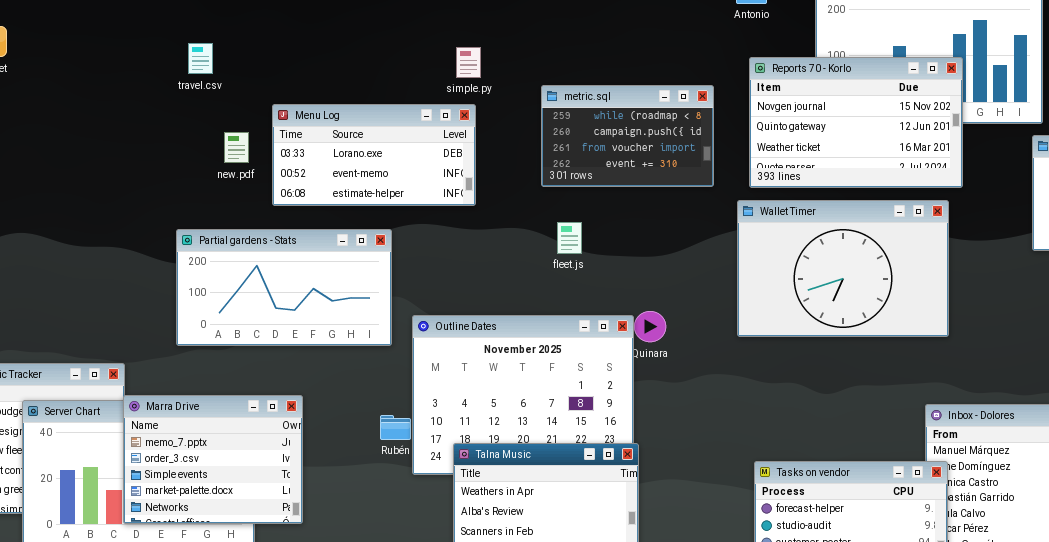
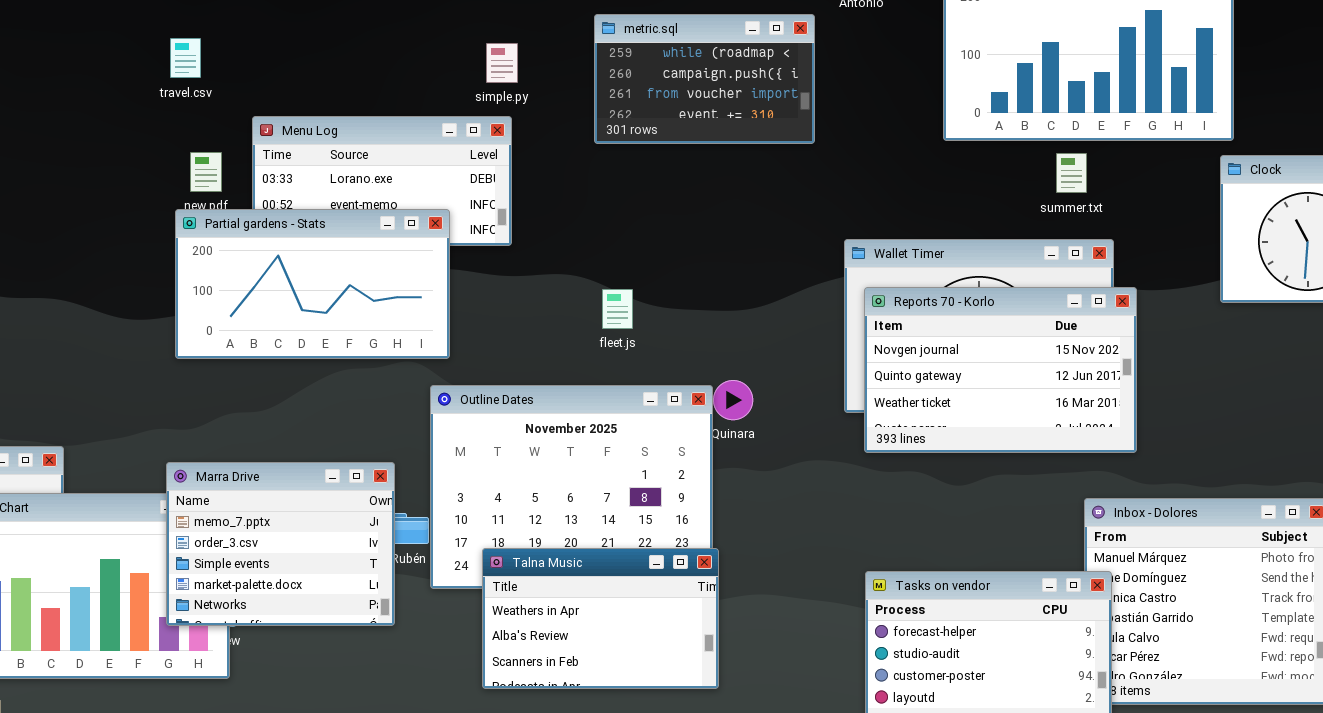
travel.csv: [188,43,213,74] -> [170,38,201,78], moved
Reports 70 - Korlo: [749,57,963,188] -> [864,287,1137,453], moved
metric.sql: [541,85,714,187] -> [594,14,815,144], moved
fleet.js: [557,222,582,254] -> [602,289,633,329], moved
Partial gardens - Stats: [176,229,392,346] -> [175,209,450,359], moved
Marra Drive: [123,395,303,524] -> [166,462,395,626], moved

